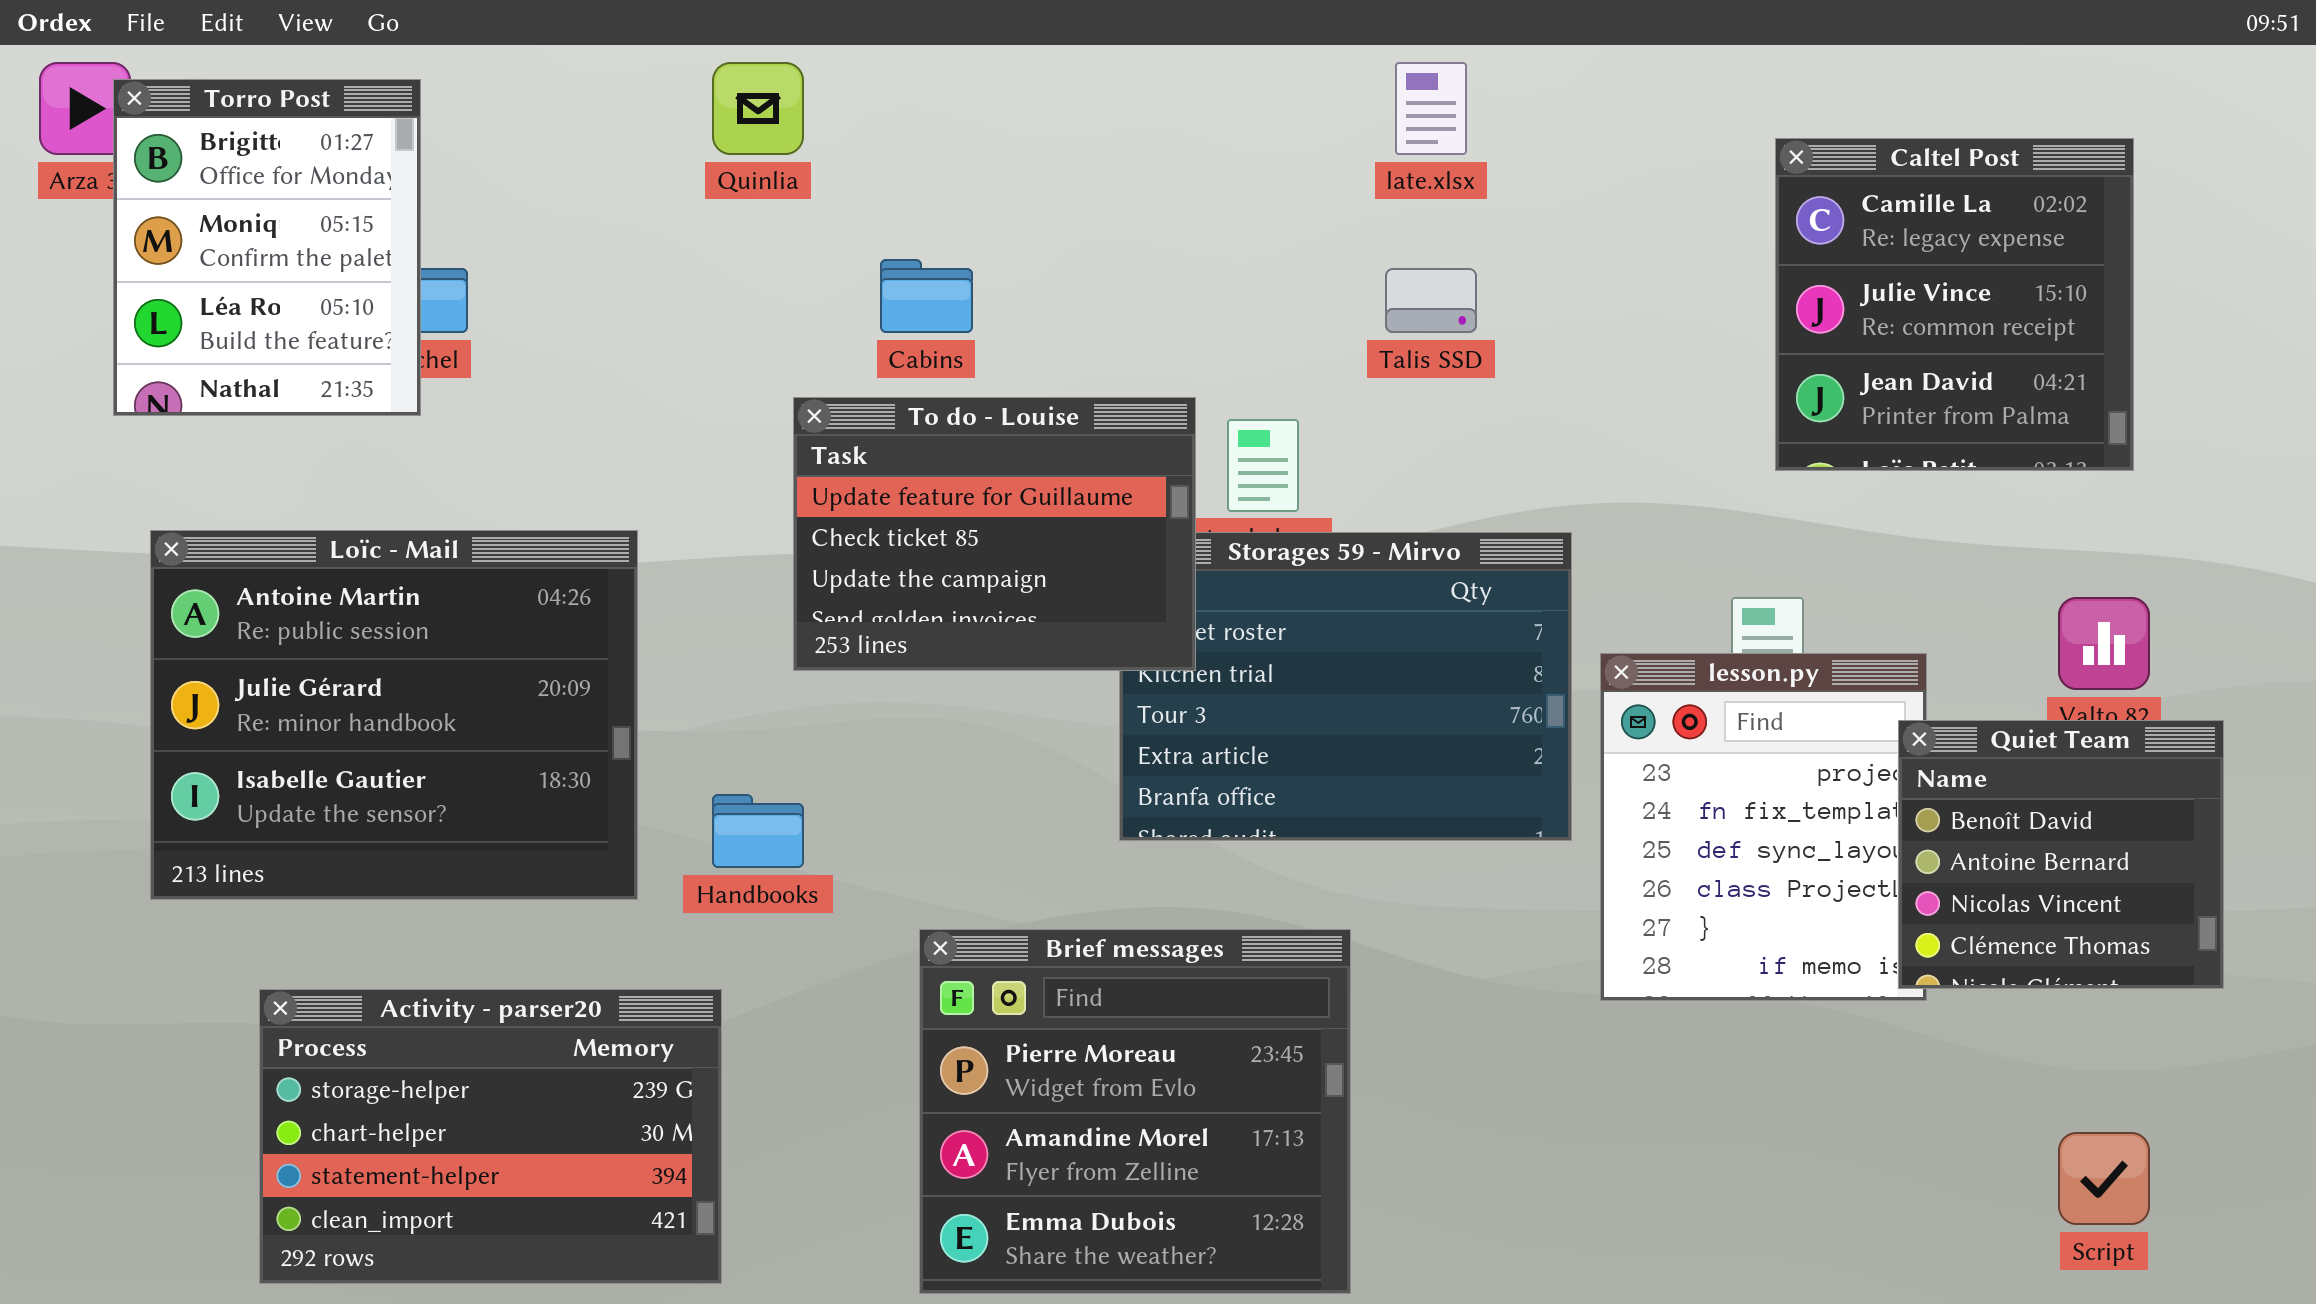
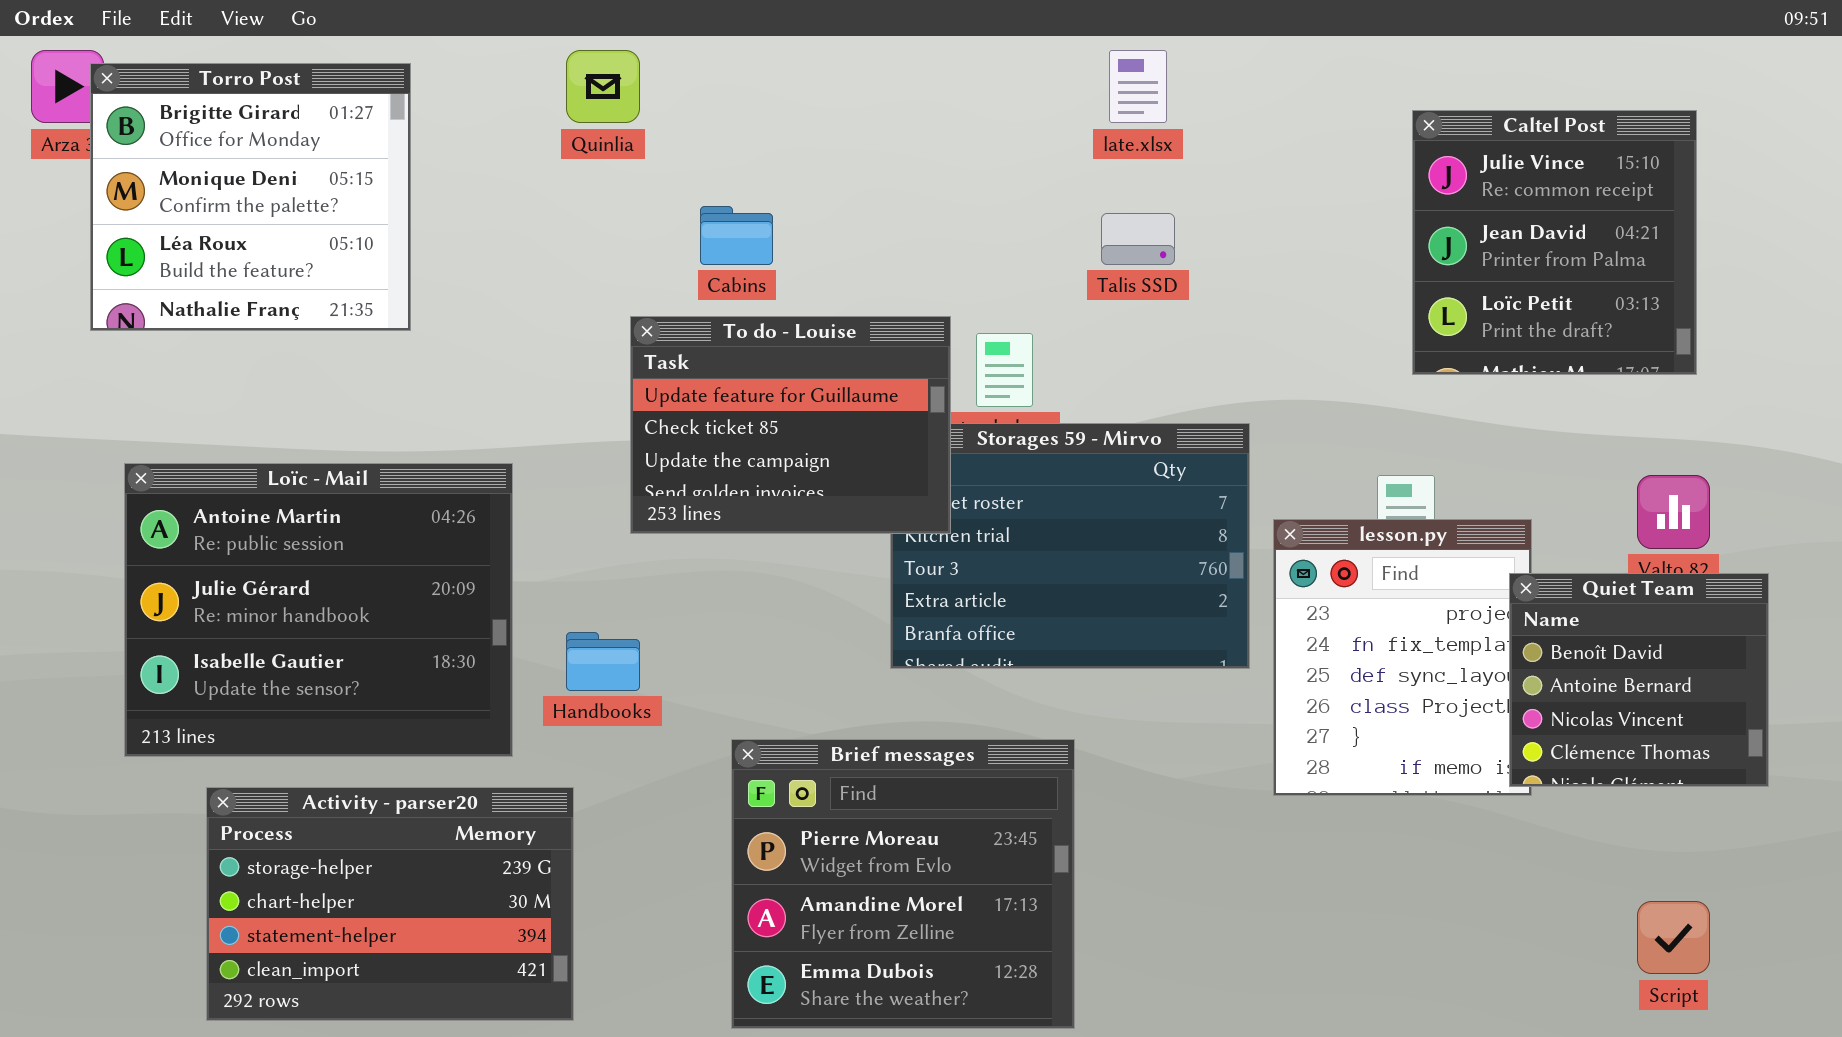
Torro Post: [113,79,421,416] -> [90,63,411,331], resized
Caltel Post: [1775,138,2134,471] -> [1412,110,1697,375], scrolled down 1 row
Loïc - Mail: [150,530,638,900] -> [124,463,513,757], moved

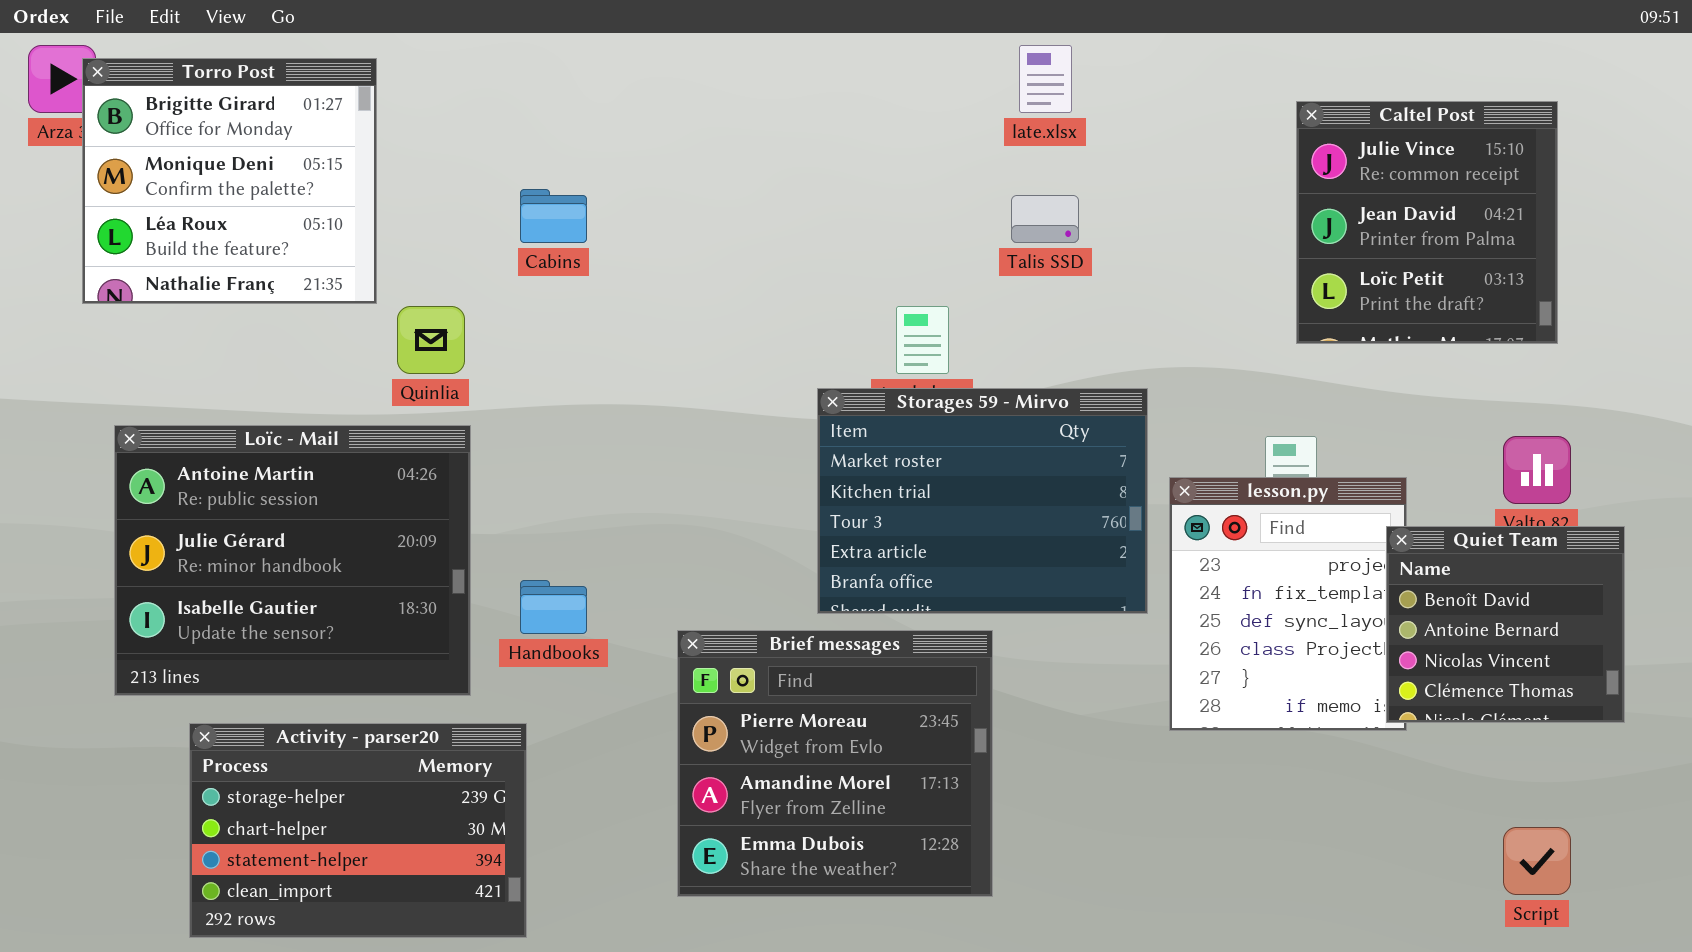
Quinlia: [566,50,640,123] -> [397,306,465,374], moved
Cabins: [700,206,773,265] -> [520,189,587,243], moved
To do - Louise: [630,316,951,534] -> none, closed
Brief messages: [731,739,1075,1029] -> [677,630,993,897], moved

